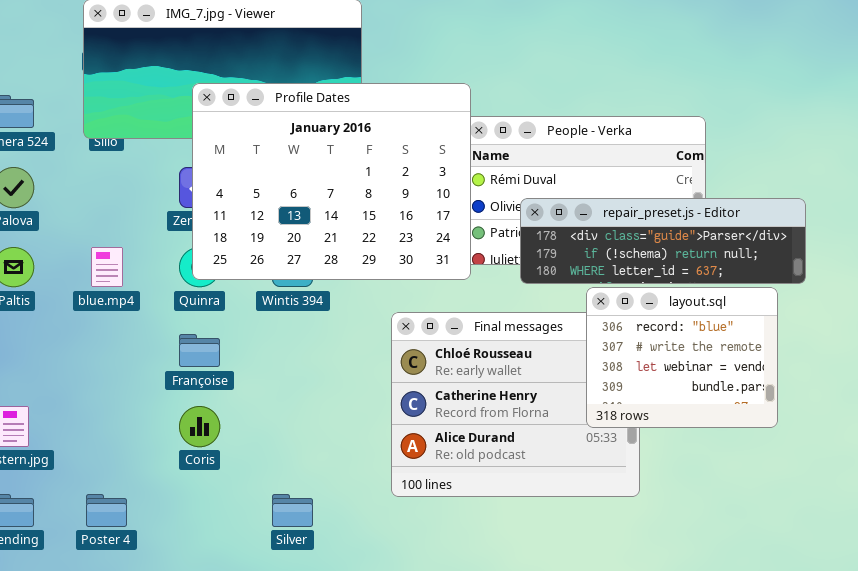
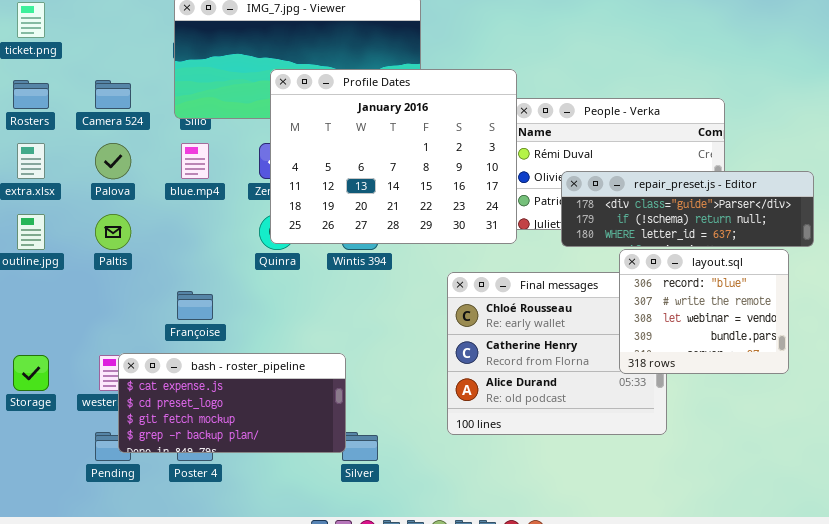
blue.mp4: [91,247,123,287] -> [181,143,209,179], moved
Françoise: [179,334,220,367] -> [177,291,213,320], moved
bash - roster_pipeline: none -> [118,353,346,453], opened

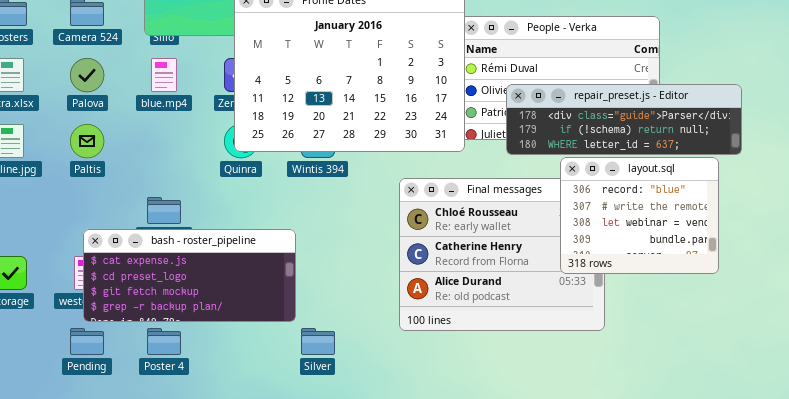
bash - roster_pipeline: [118,353,346,453] -> [83,229,296,322], moved

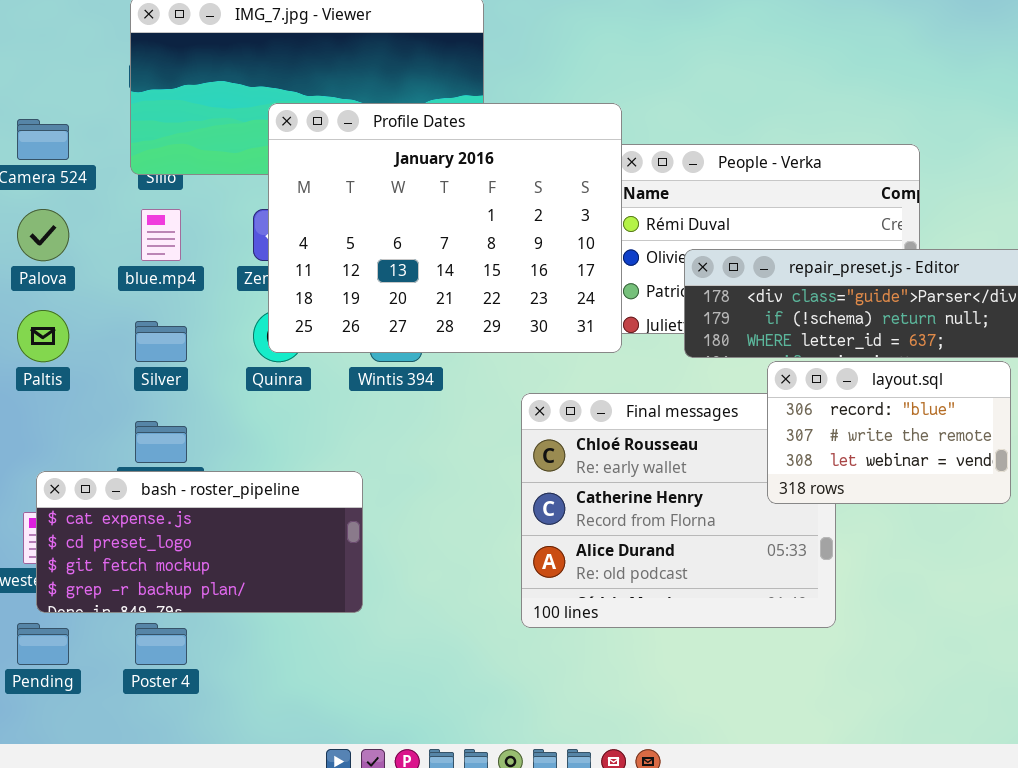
layout.sql: [560,157,719,274] -> [767,361,1011,504], resized
Silver: [301,328,335,355] -> [135,321,187,362], moved

